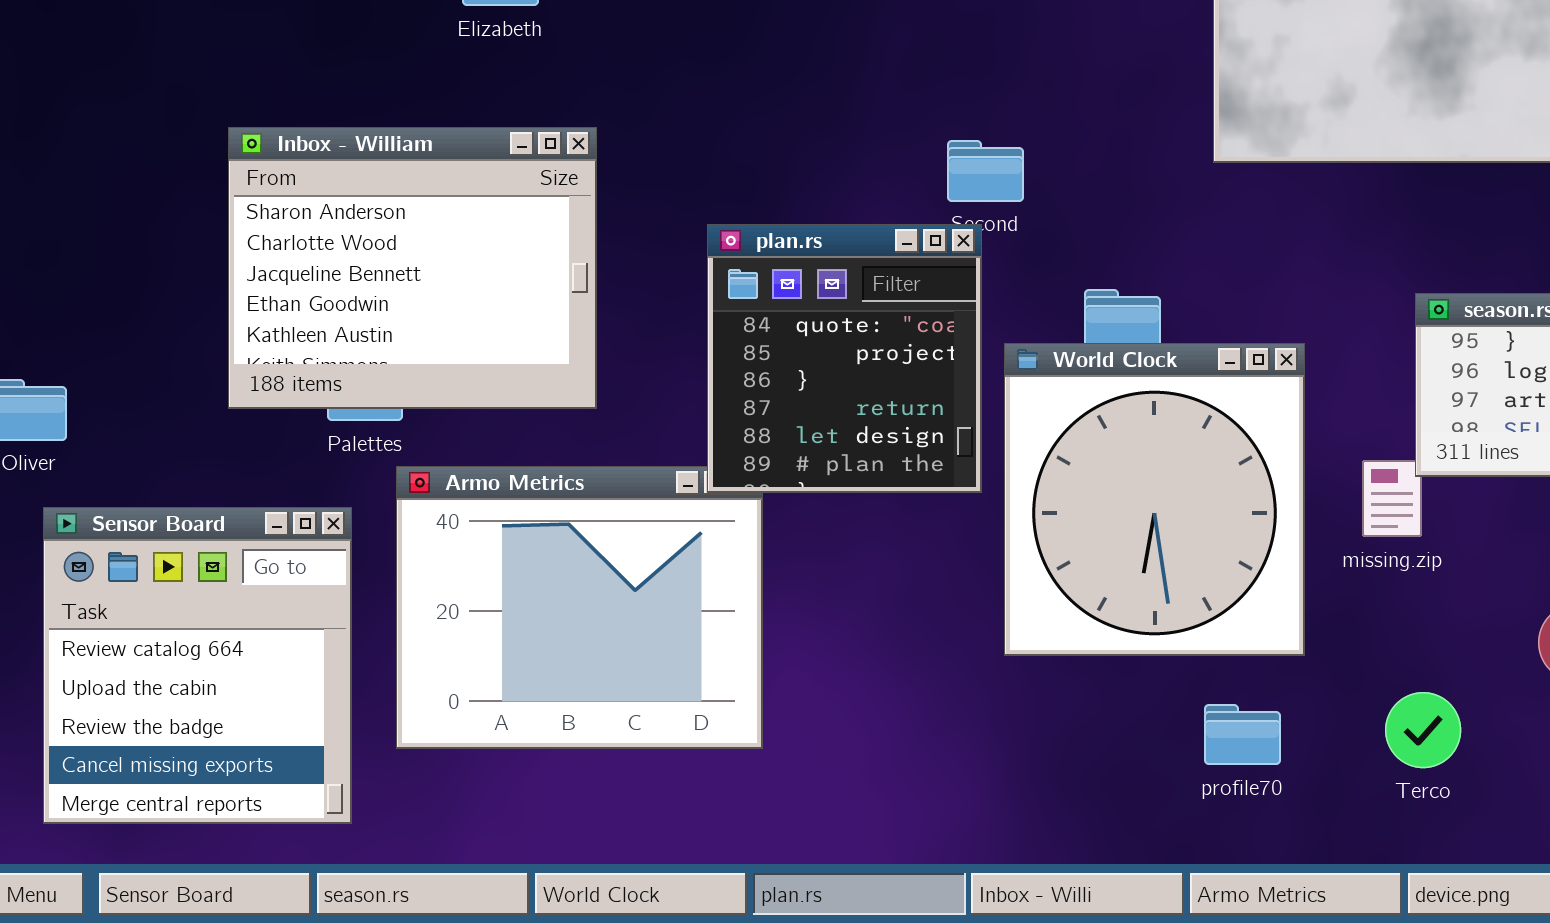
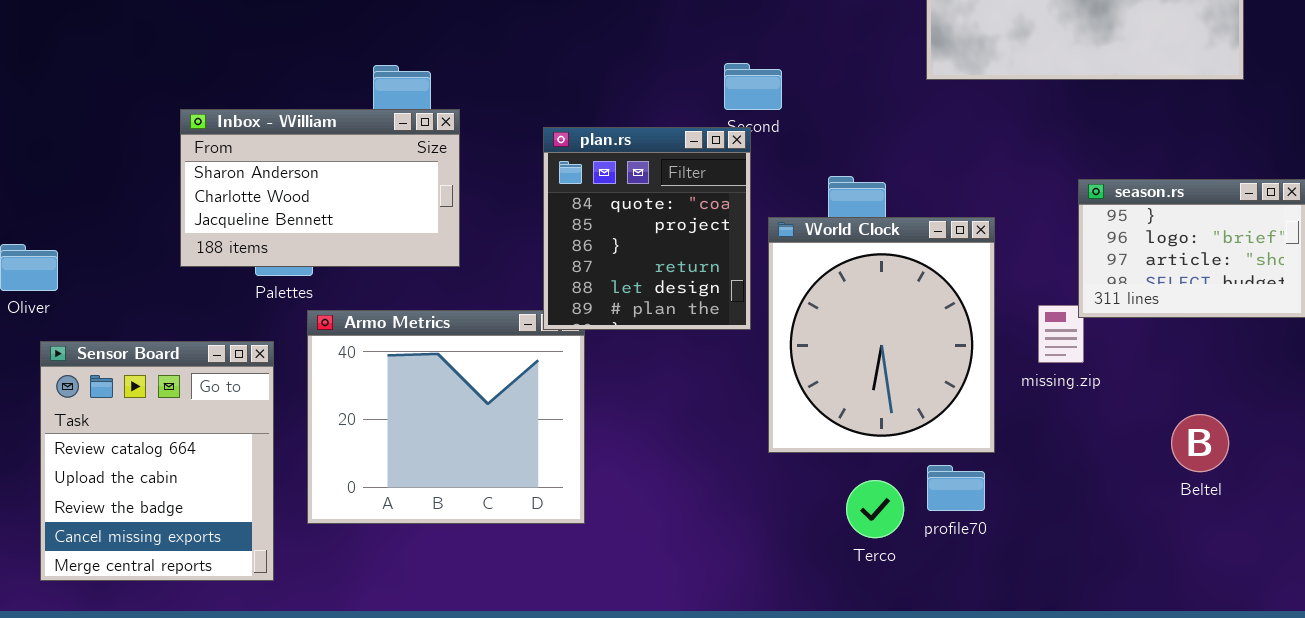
Inbox - William: [228,127,597,409] -> [180,109,460,267], resized
Terco: [1385,692,1461,768] -> [846,480,904,538], moved
profile70: [1204,704,1281,765] -> [927,465,985,511], moved

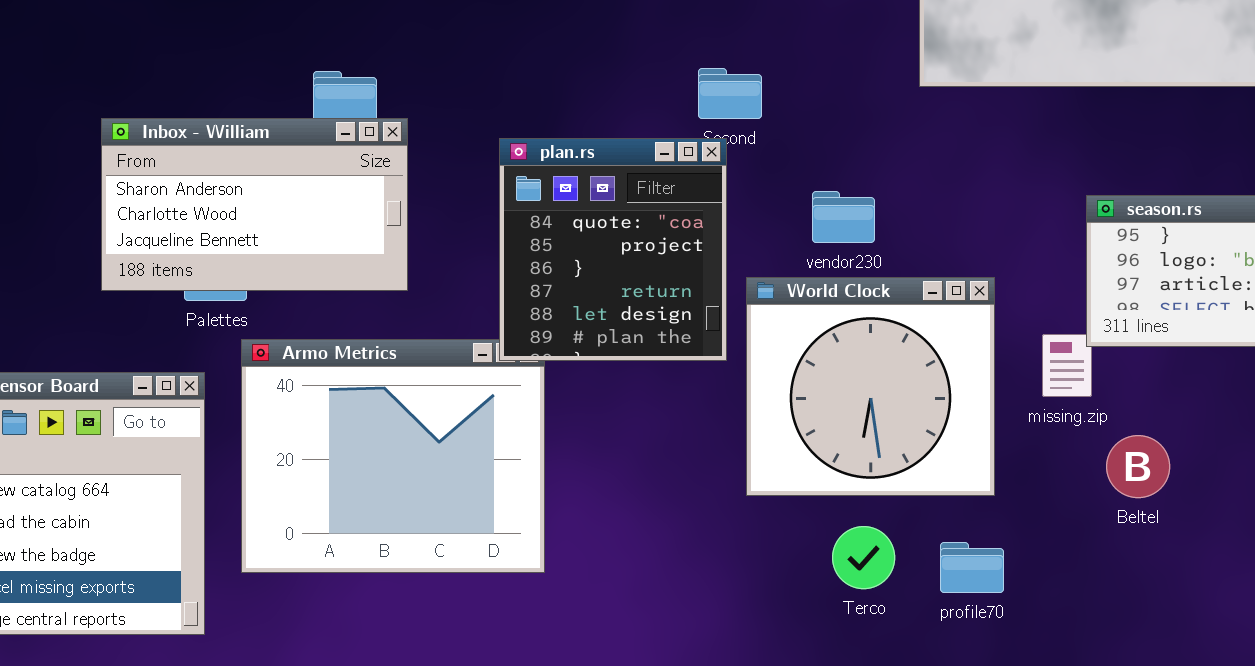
World Clock: [768,217,995,453] -> [746,277,995,496], resized
Beltel: [1171,414,1229,472] -> [1106,435,1170,498], moved
profile70: [927,465,985,511] -> [940,542,1004,593], moved

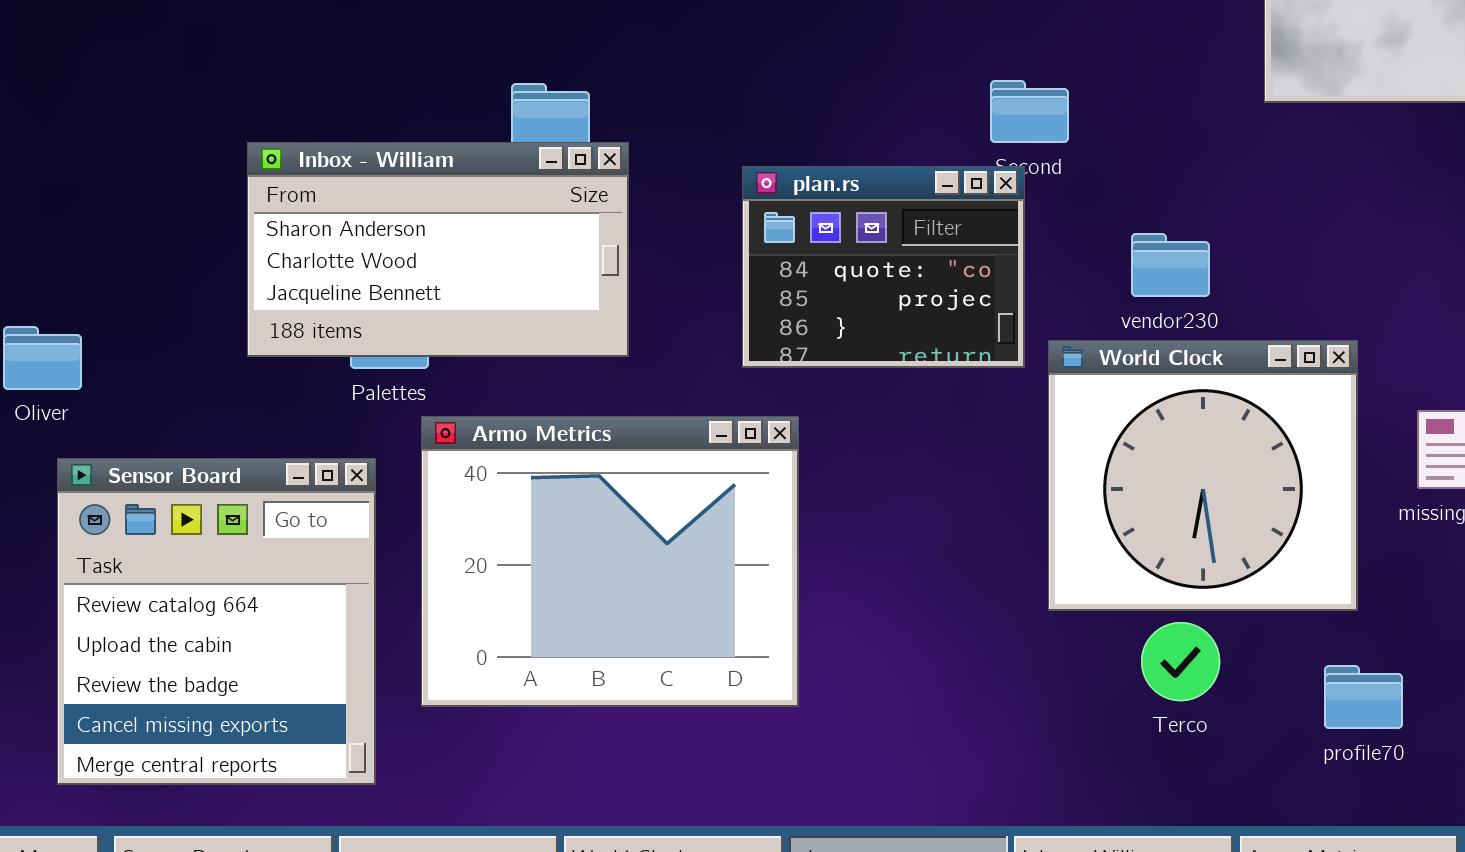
plan.rs: [499,138,727,361] -> [742,166,1025,368], resized
Terco: [832,526,895,589] -> [1141,622,1220,701], moved
profile70: [940,542,1004,593] -> [1324,665,1403,729], moved

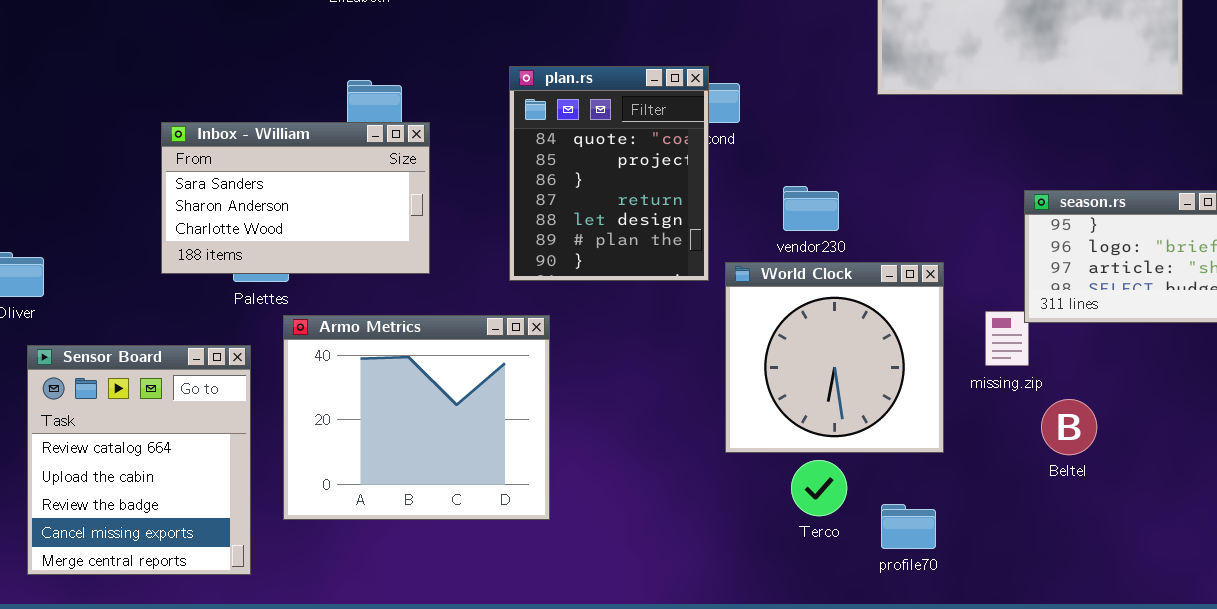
Inbox - William: [247,142,629,357] -> [161,122,430,274], scrolled up 1 row
plan.rs: [742,166,1025,368] -> [509,66,709,281], resized
profile70: [1324,665,1403,729] -> [881,504,936,549], moved

